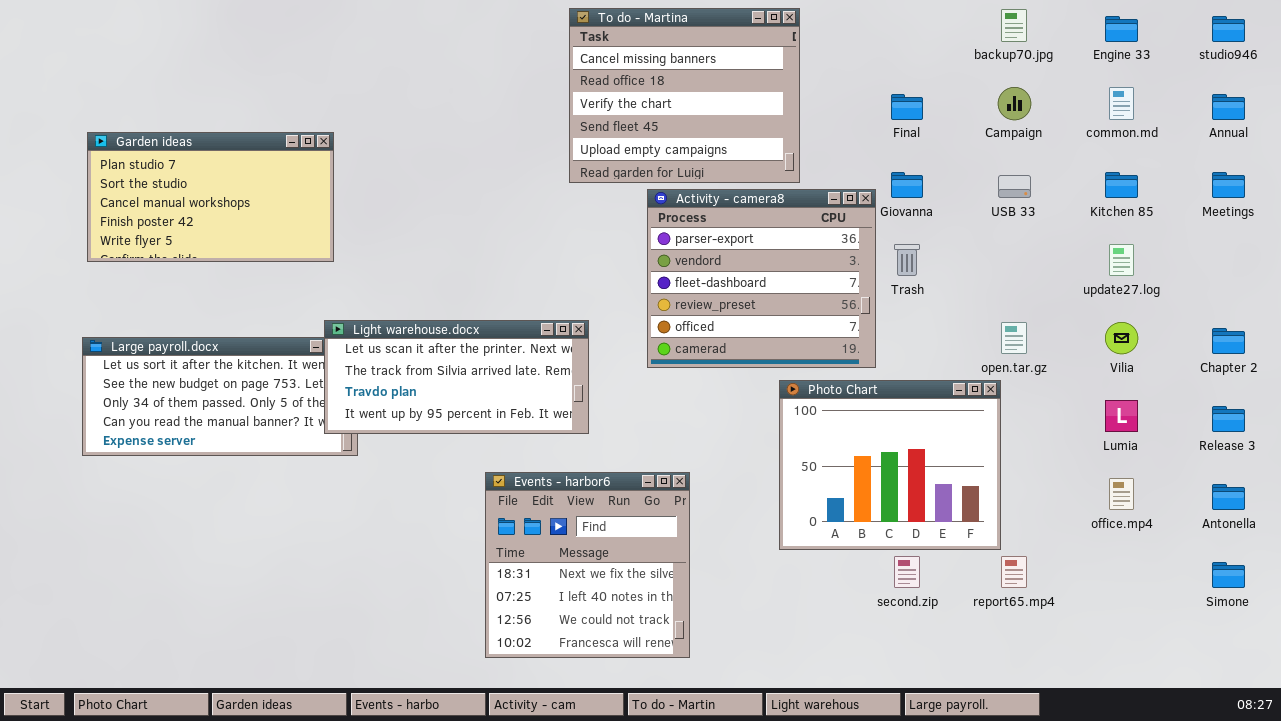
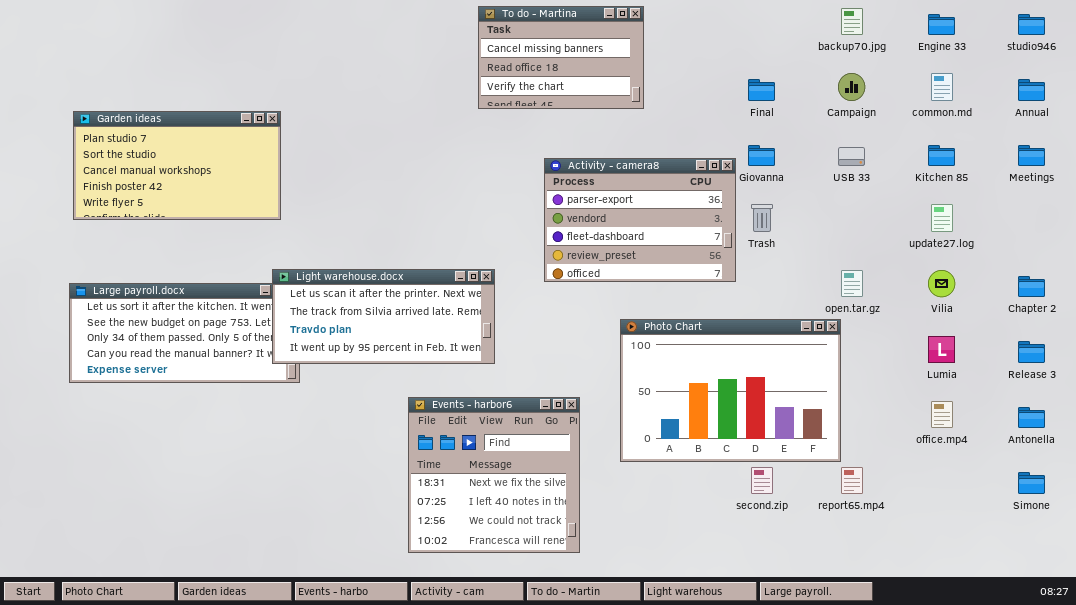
To do - Martina: [569,8,800,183] -> [478,6,644,109], resized
Activity - camera8: [647,189,876,368] -> [544,158,736,282], resized
Photo Chart: [779,380,1001,550] -> [620,319,841,462], resized

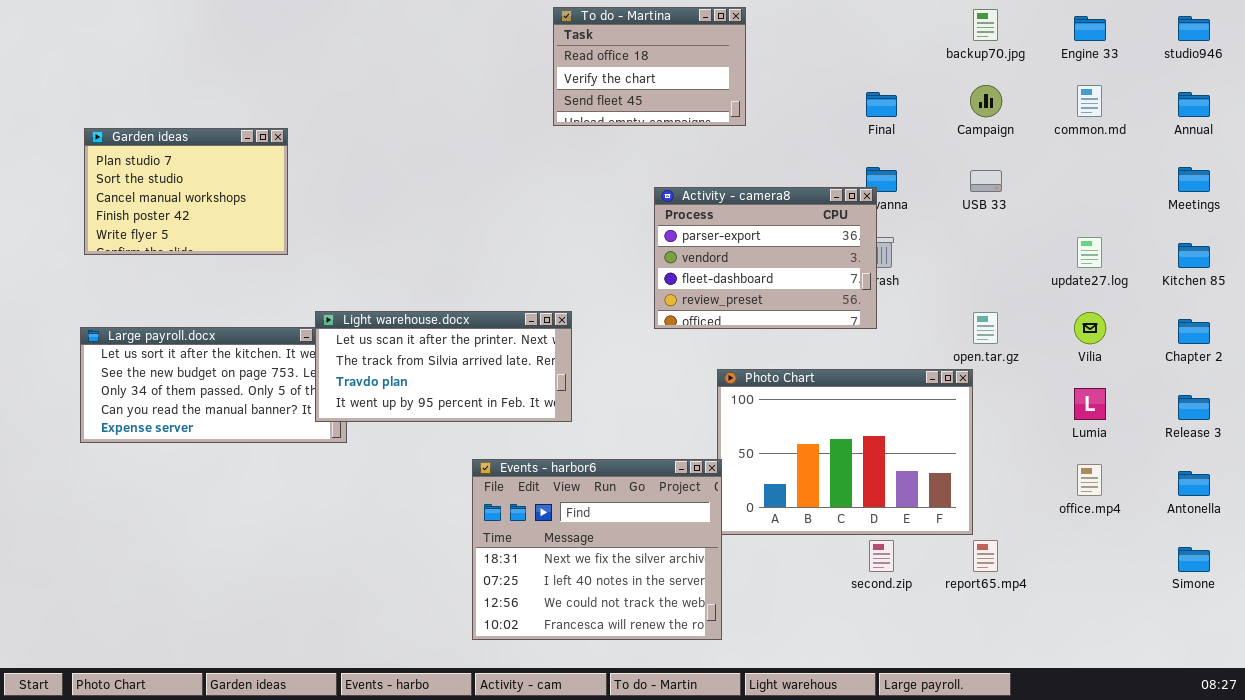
To do - Martina: [478,6,644,109] -> [553,7,746,126], scrolled down 1 row
Garden ideas: [73,111,281,220] -> [84,128,288,255], resized
Kitchen 85: [928,145,955,166] -> [1178,243,1210,268], moved
Activity - camera8: [544,158,736,282] -> [654,187,877,329], moved
Events - harbor6: [408,397,580,553] -> [472,459,722,640], resized

